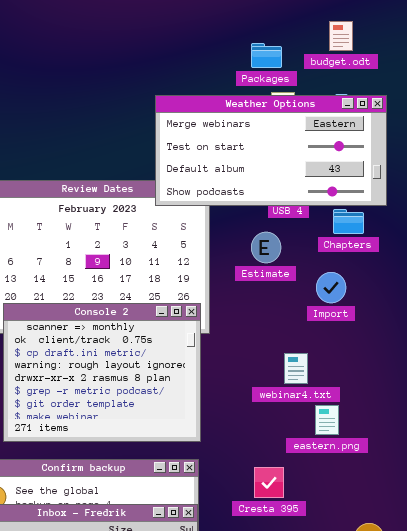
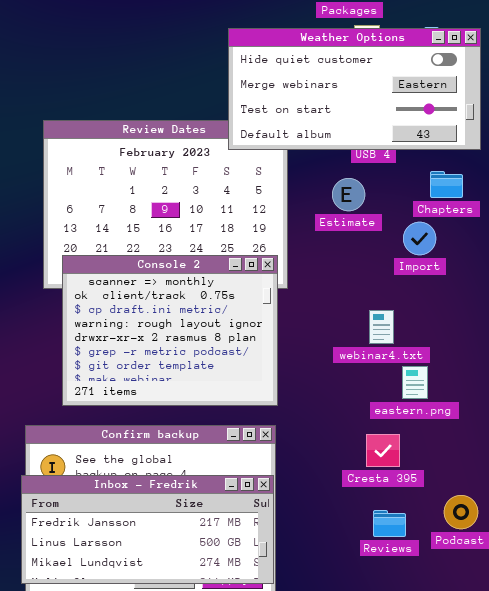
Weather Options: [155,95,387,206] -> [228,28,481,150], scrolled up 1 row
Chapters: [333,209,364,234] -> [430,171,463,198], moved
Cresta 395: [254,467,284,498] -> [366,434,400,467], moved

